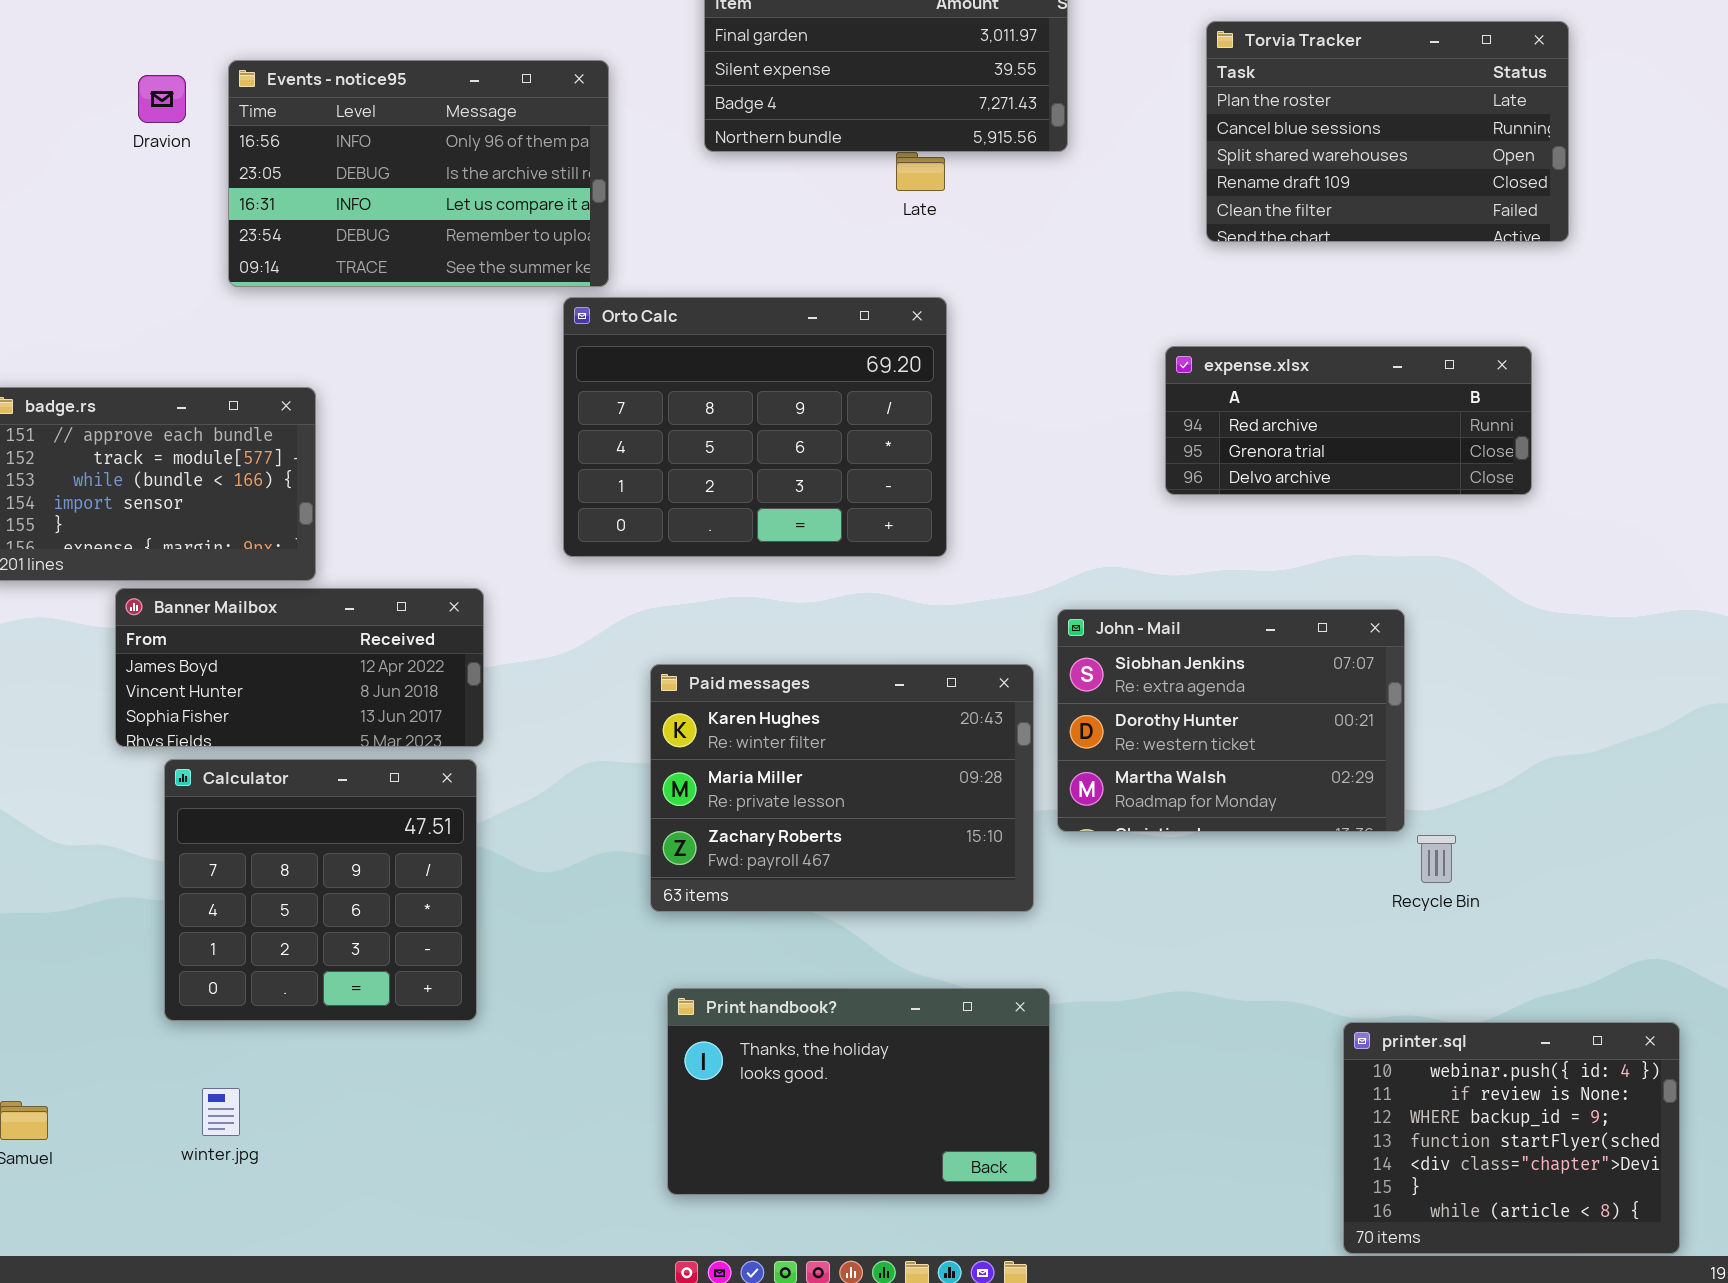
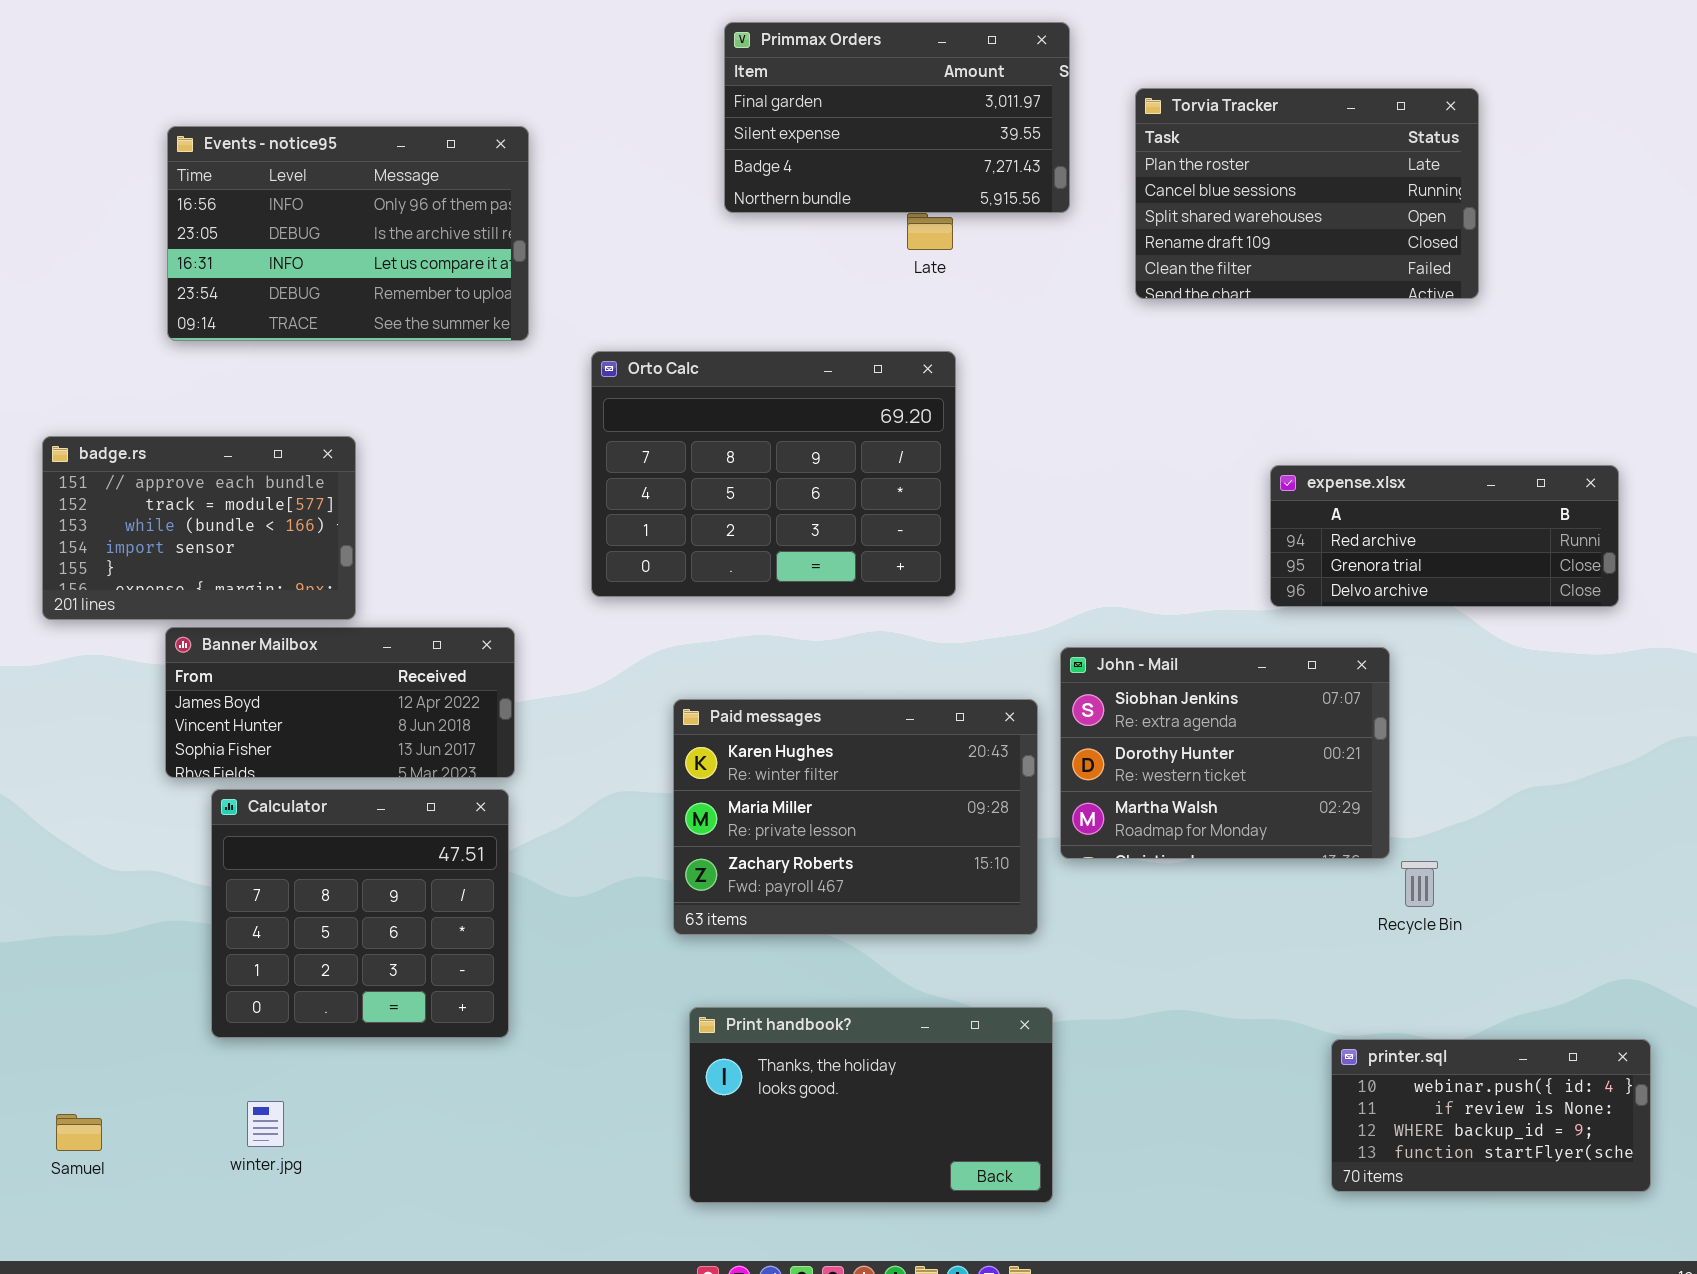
Torvia Tracker: [1206,21,1569,242] -> [1135,88,1479,299], moved
Events - notice95: [228,60,609,287] -> [167,126,529,341], moved
expense.xlsx: [1165,346,1532,495] -> [1270,465,1619,607], moved
printer.sql: [1343,1022,1680,1254] -> [1331,1039,1651,1192], resized

